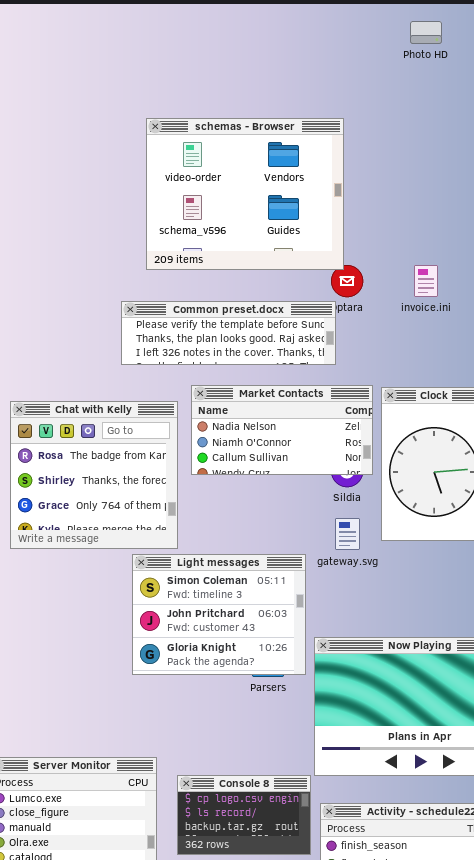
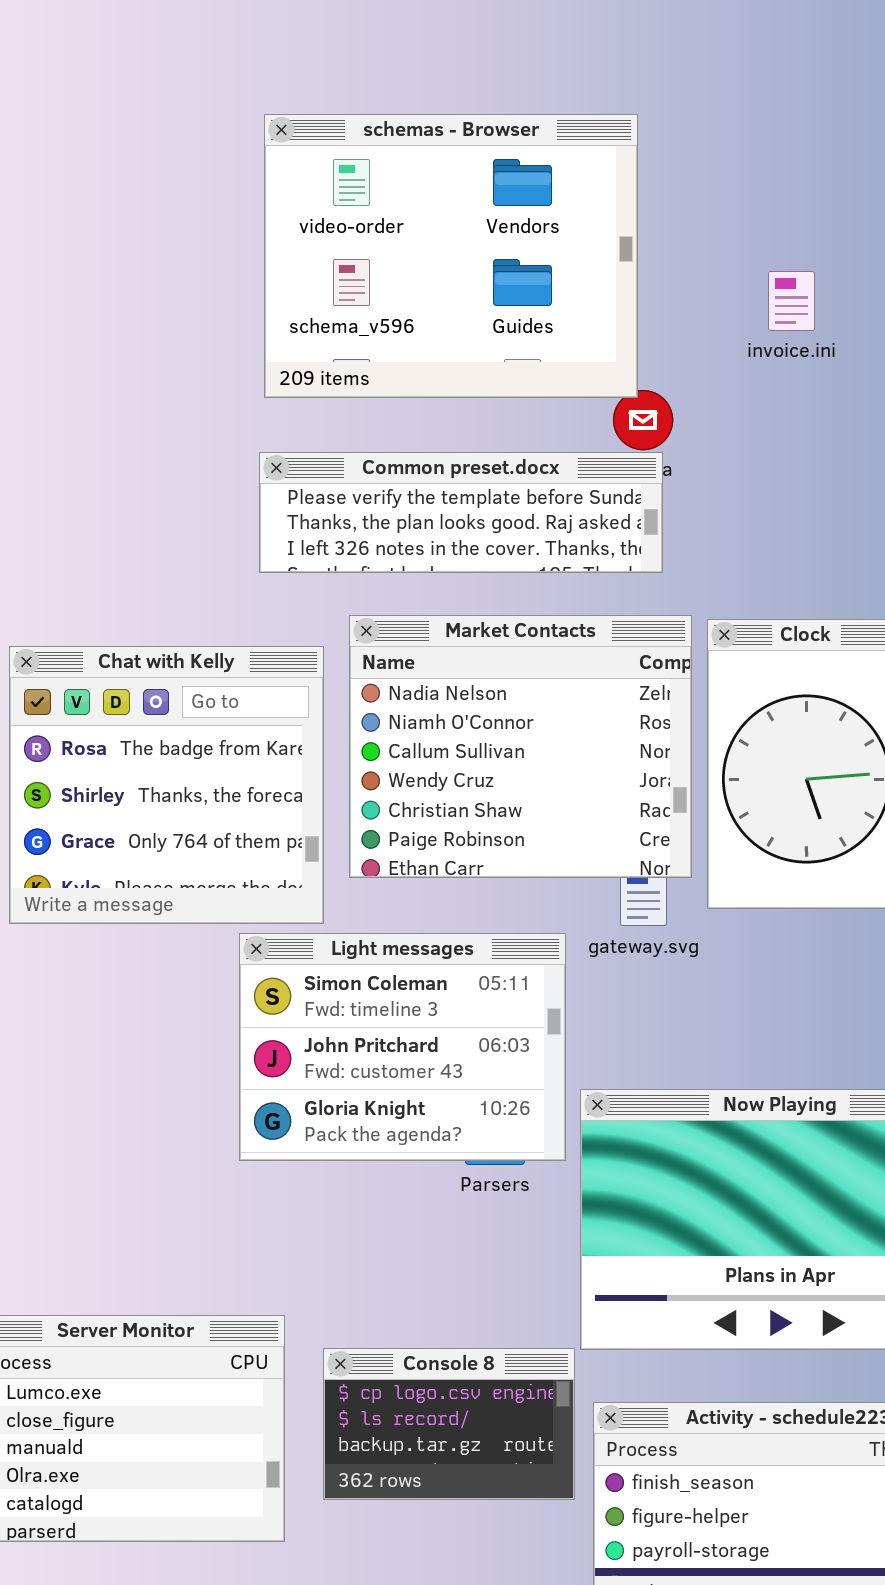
invoice.ini: [414,265,438,297] -> [768,271,815,331], moved
Common preset.docx: [121,301,336,365] -> [259,452,663,573], moved
Market Contacts: [191,385,373,475] -> [349,615,692,878], resized

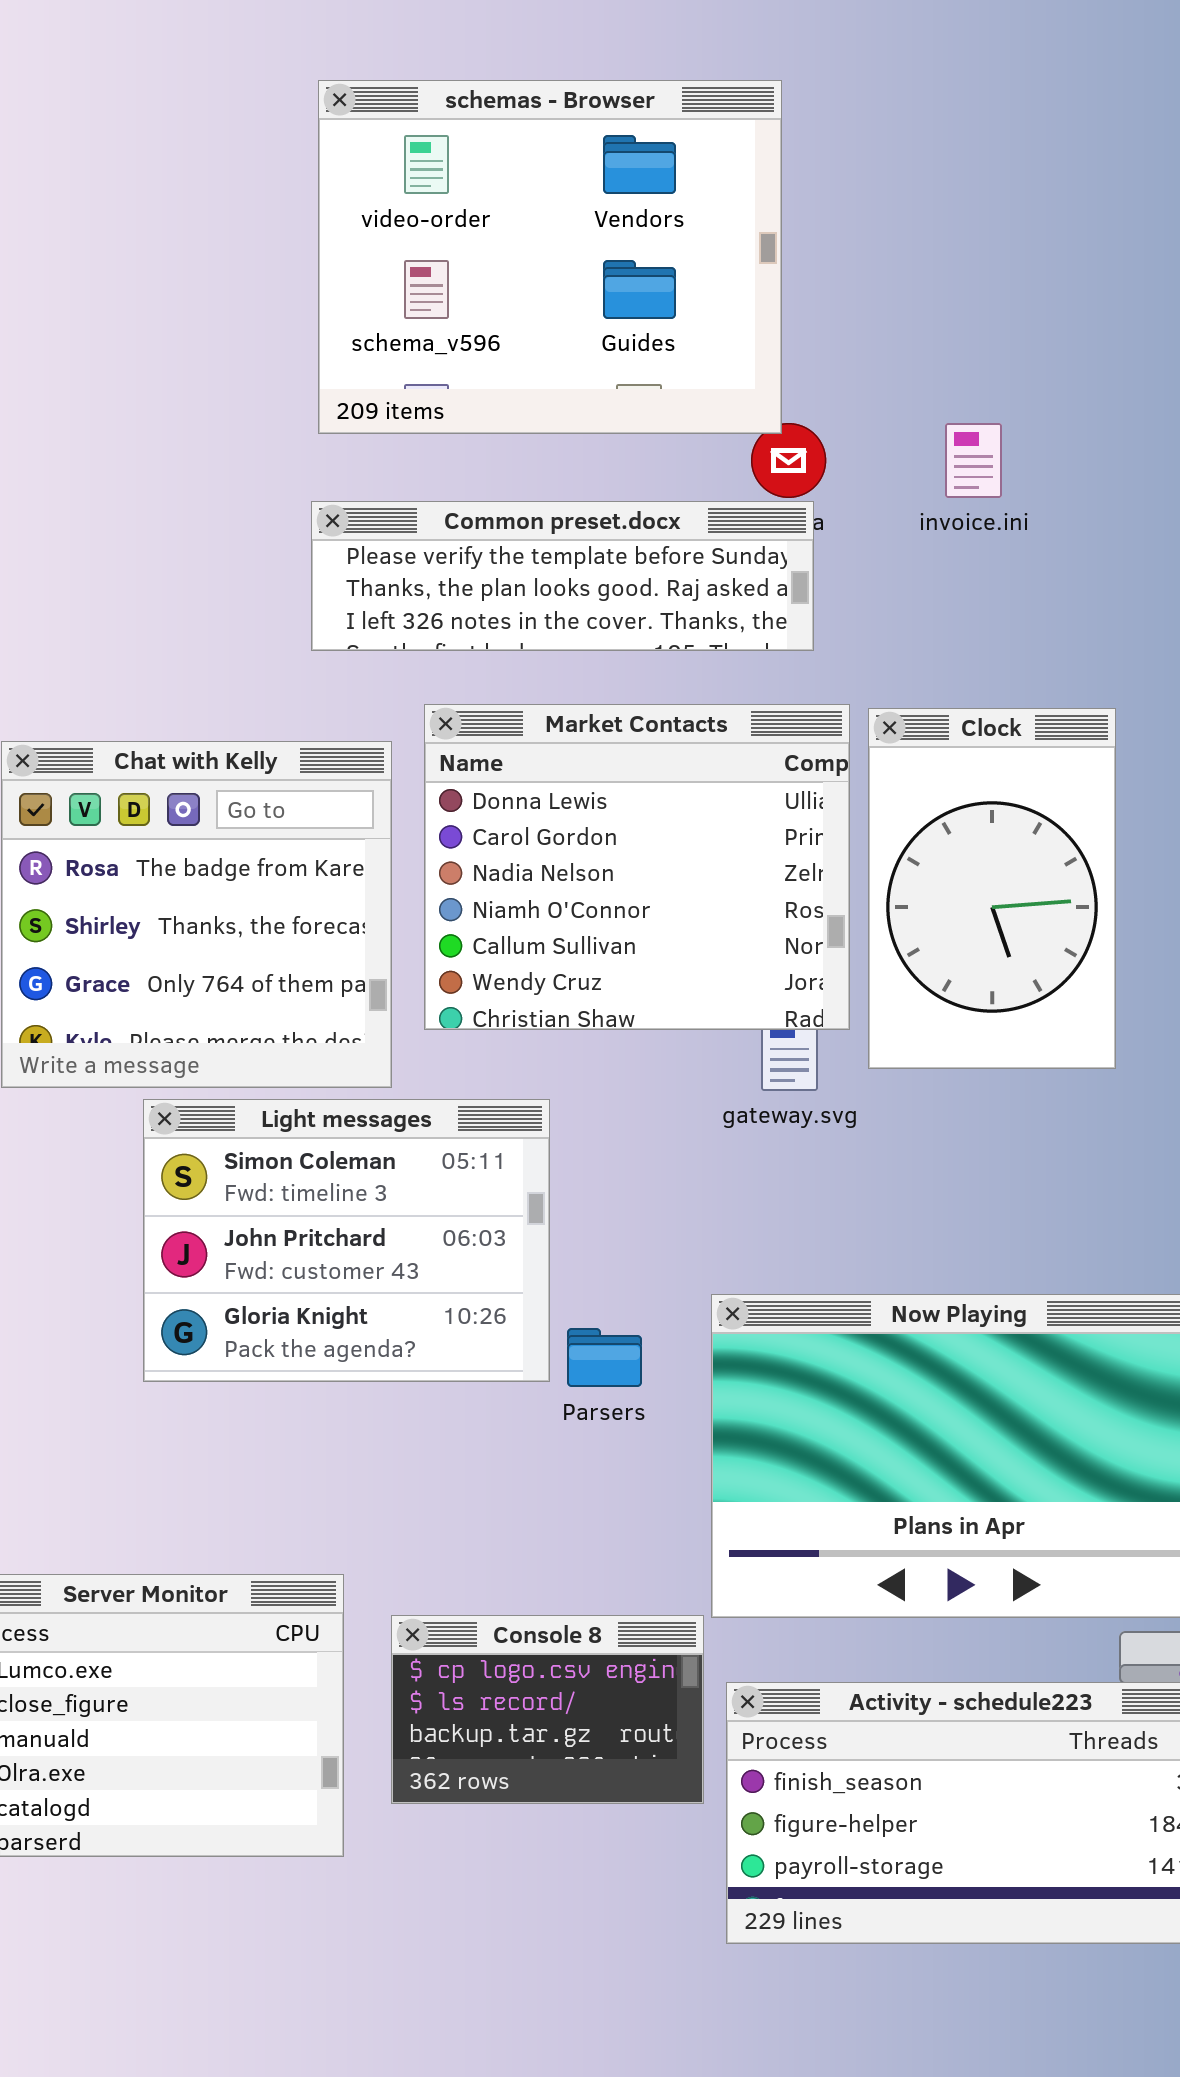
invoice.ini: [768,271,815,331] -> [945,423,1002,498], moved
Market Contacts: [349,615,692,878] -> [424,704,850,1030], scrolled up 2 rows
Light messages: [239,933,566,1161] -> [143,1099,550,1382], moved

